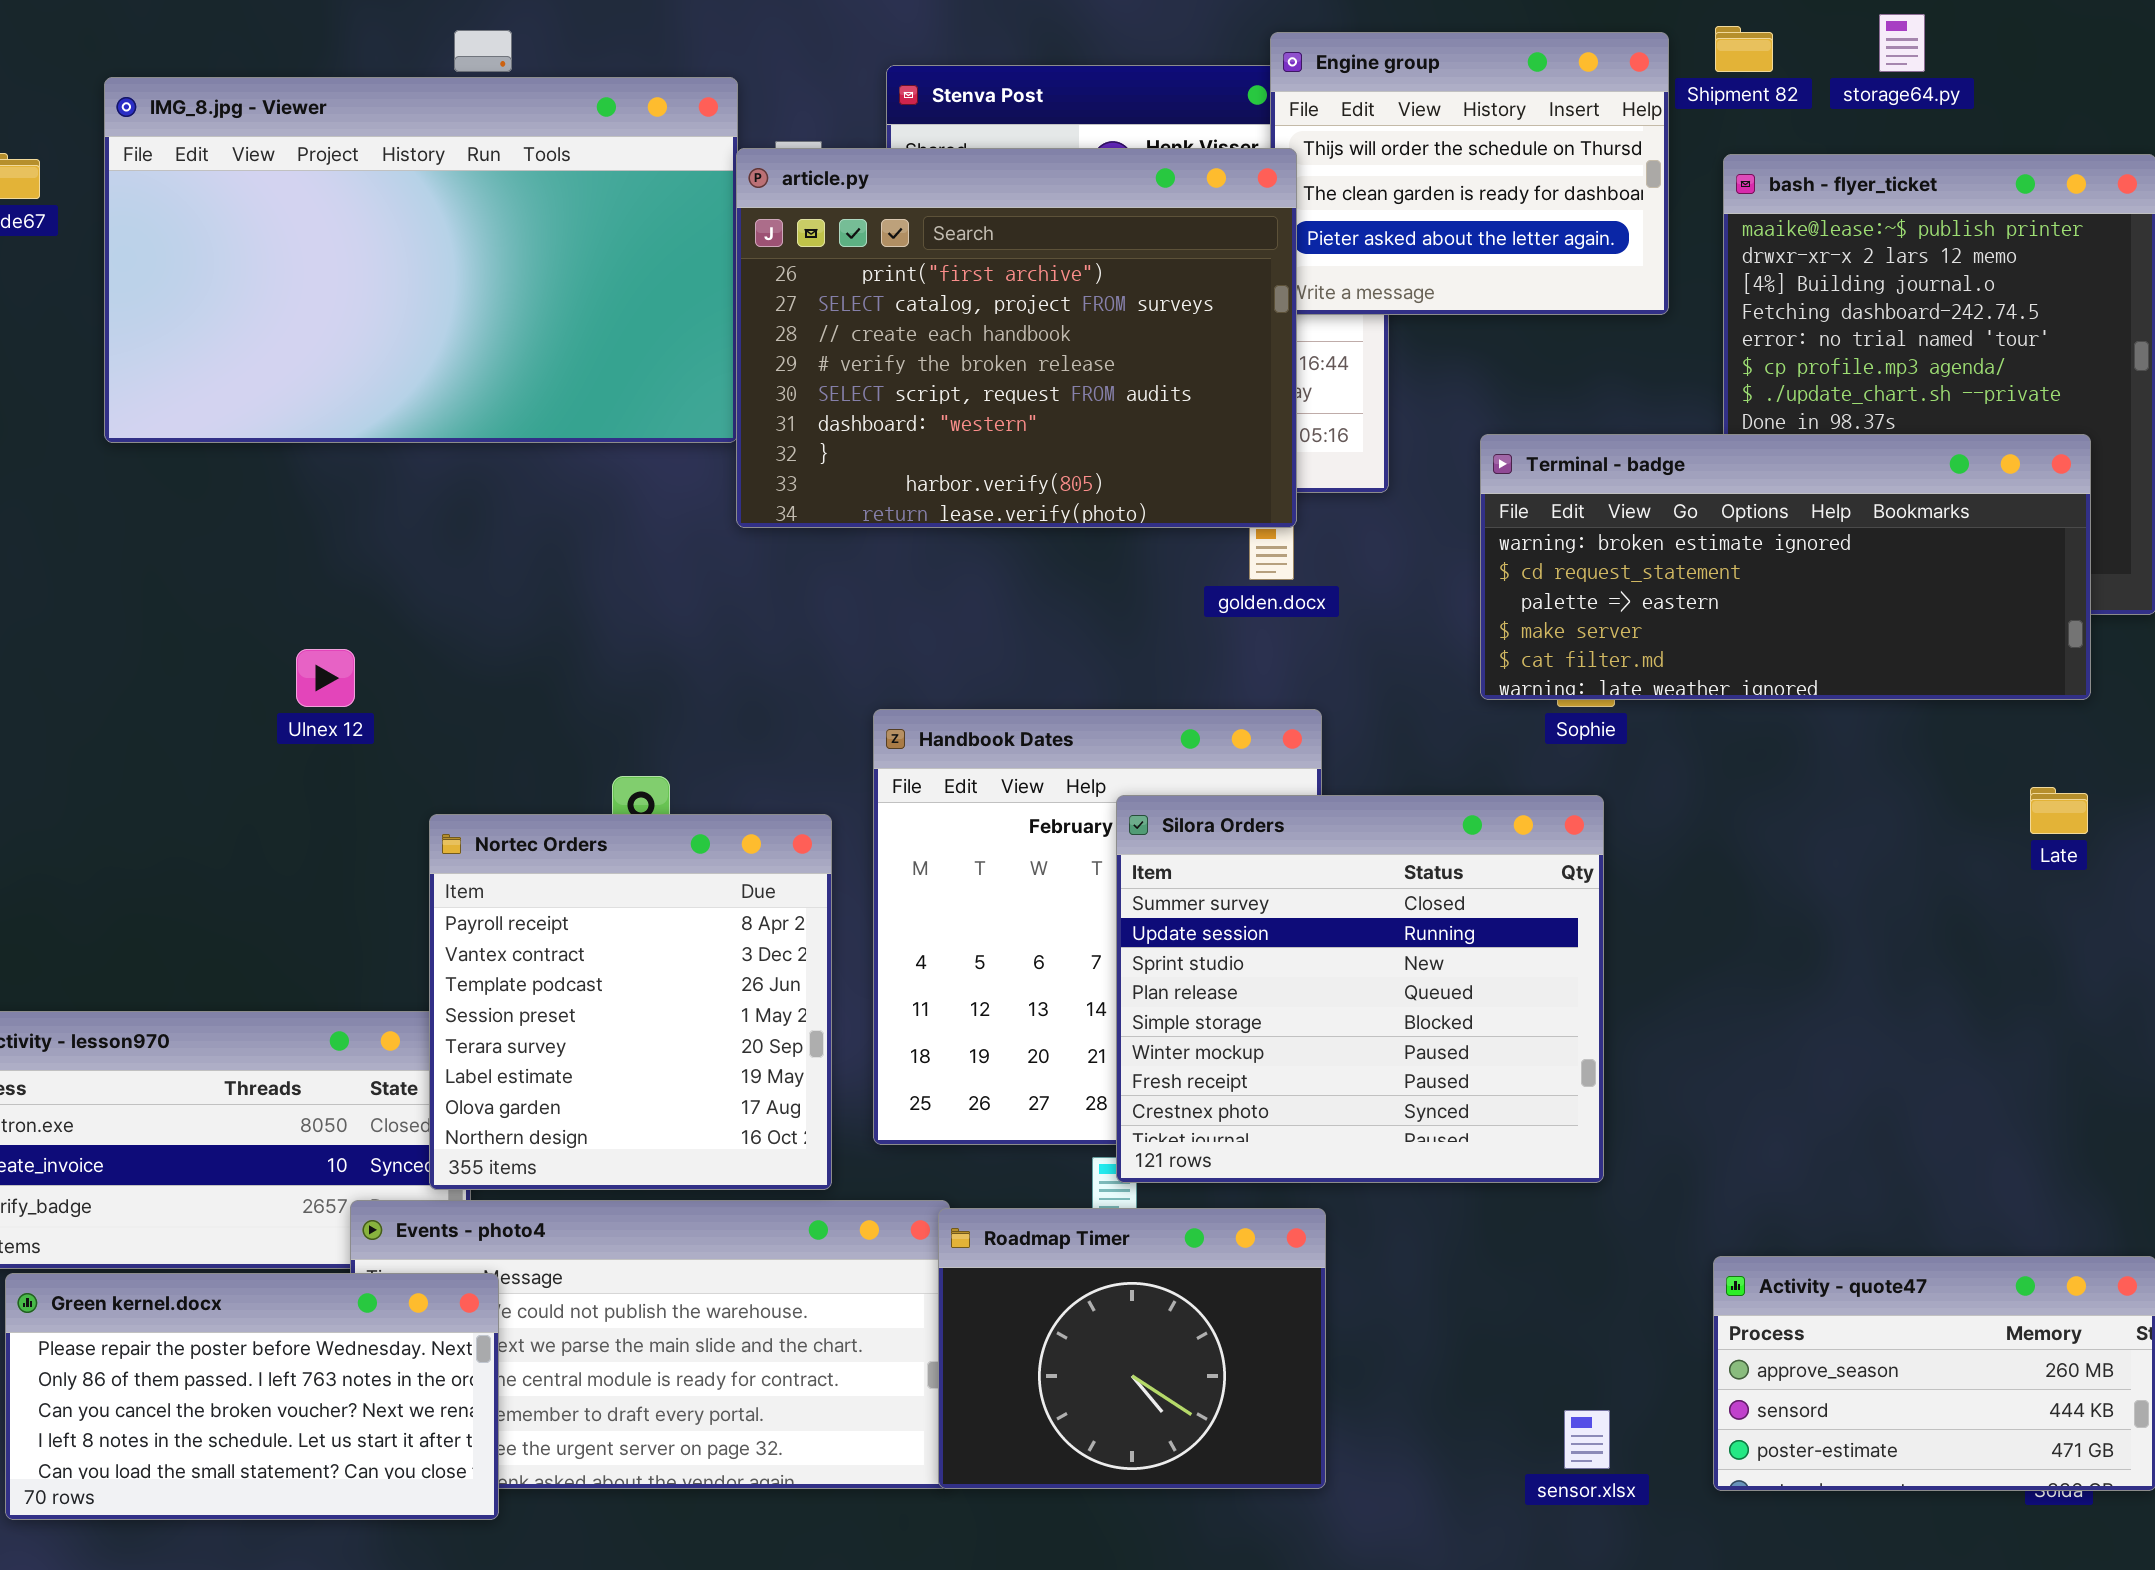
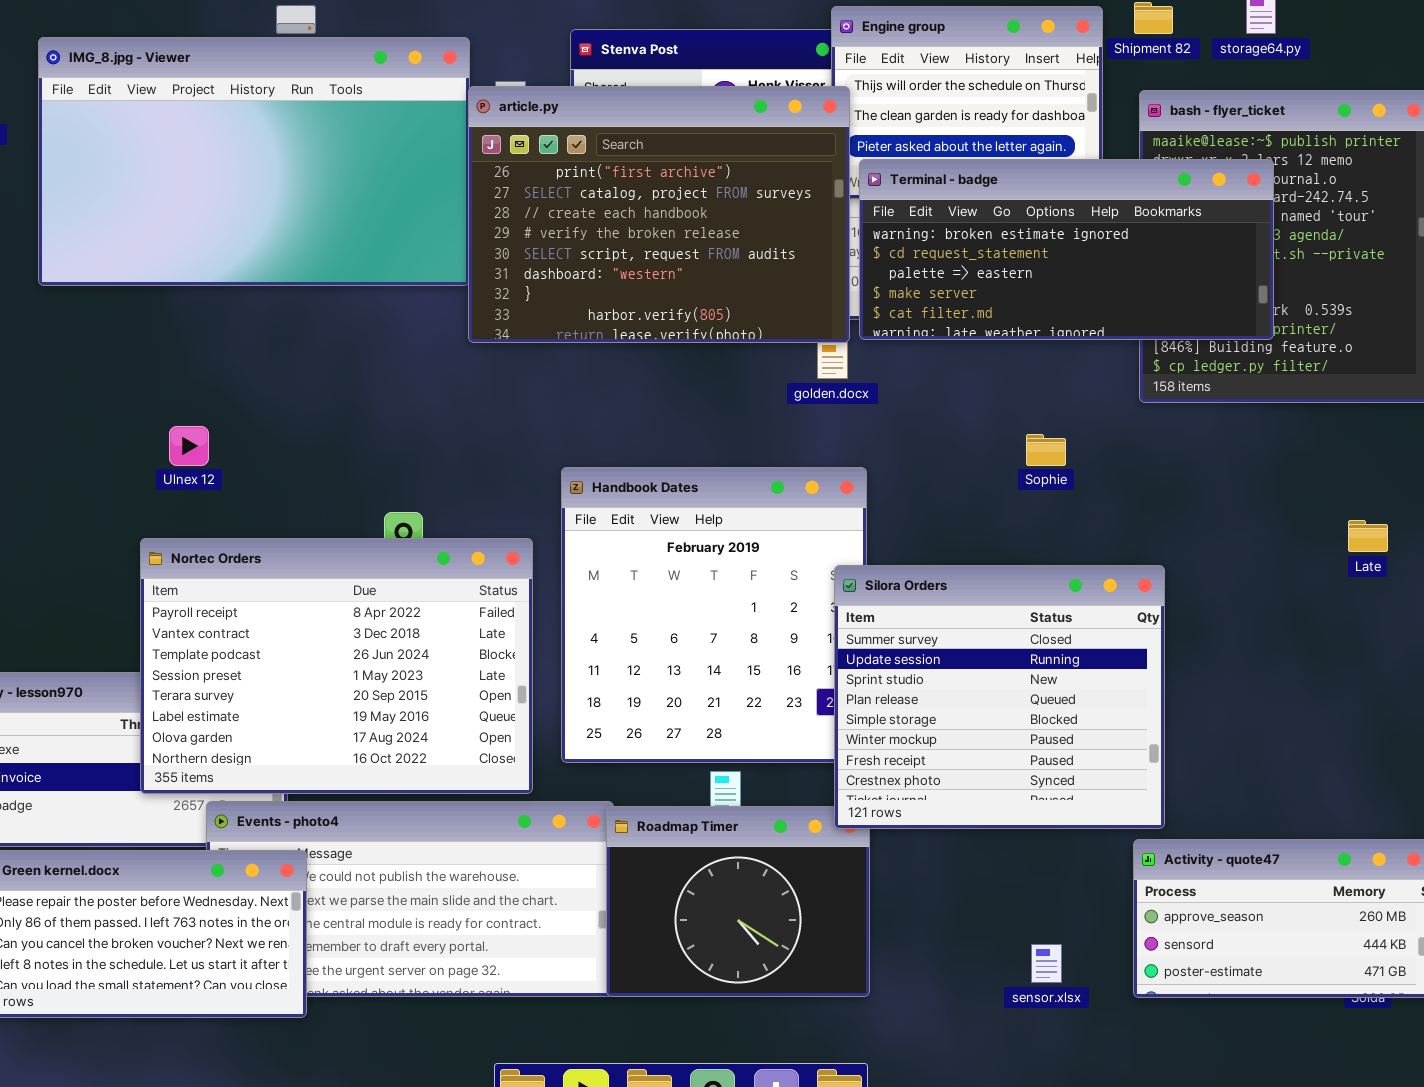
Terminal - badge: [1480,434,2091,700] -> [859,159,1274,340], moved
Silora Orders: [1116,795,1604,1183] -> [834,565,1165,829], moved
Nortec Orders: [429,814,832,1190] -> [140,538,533,794], resized

